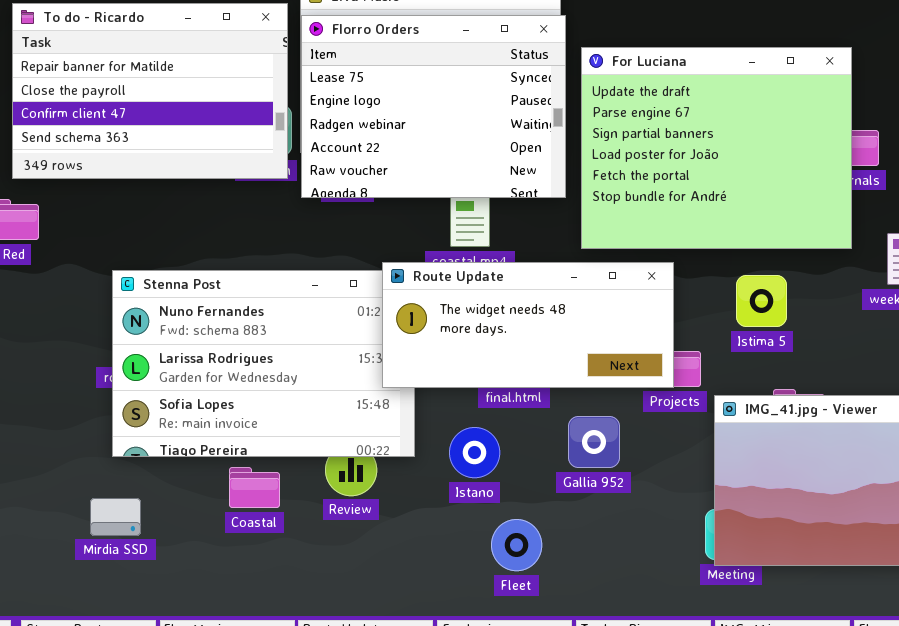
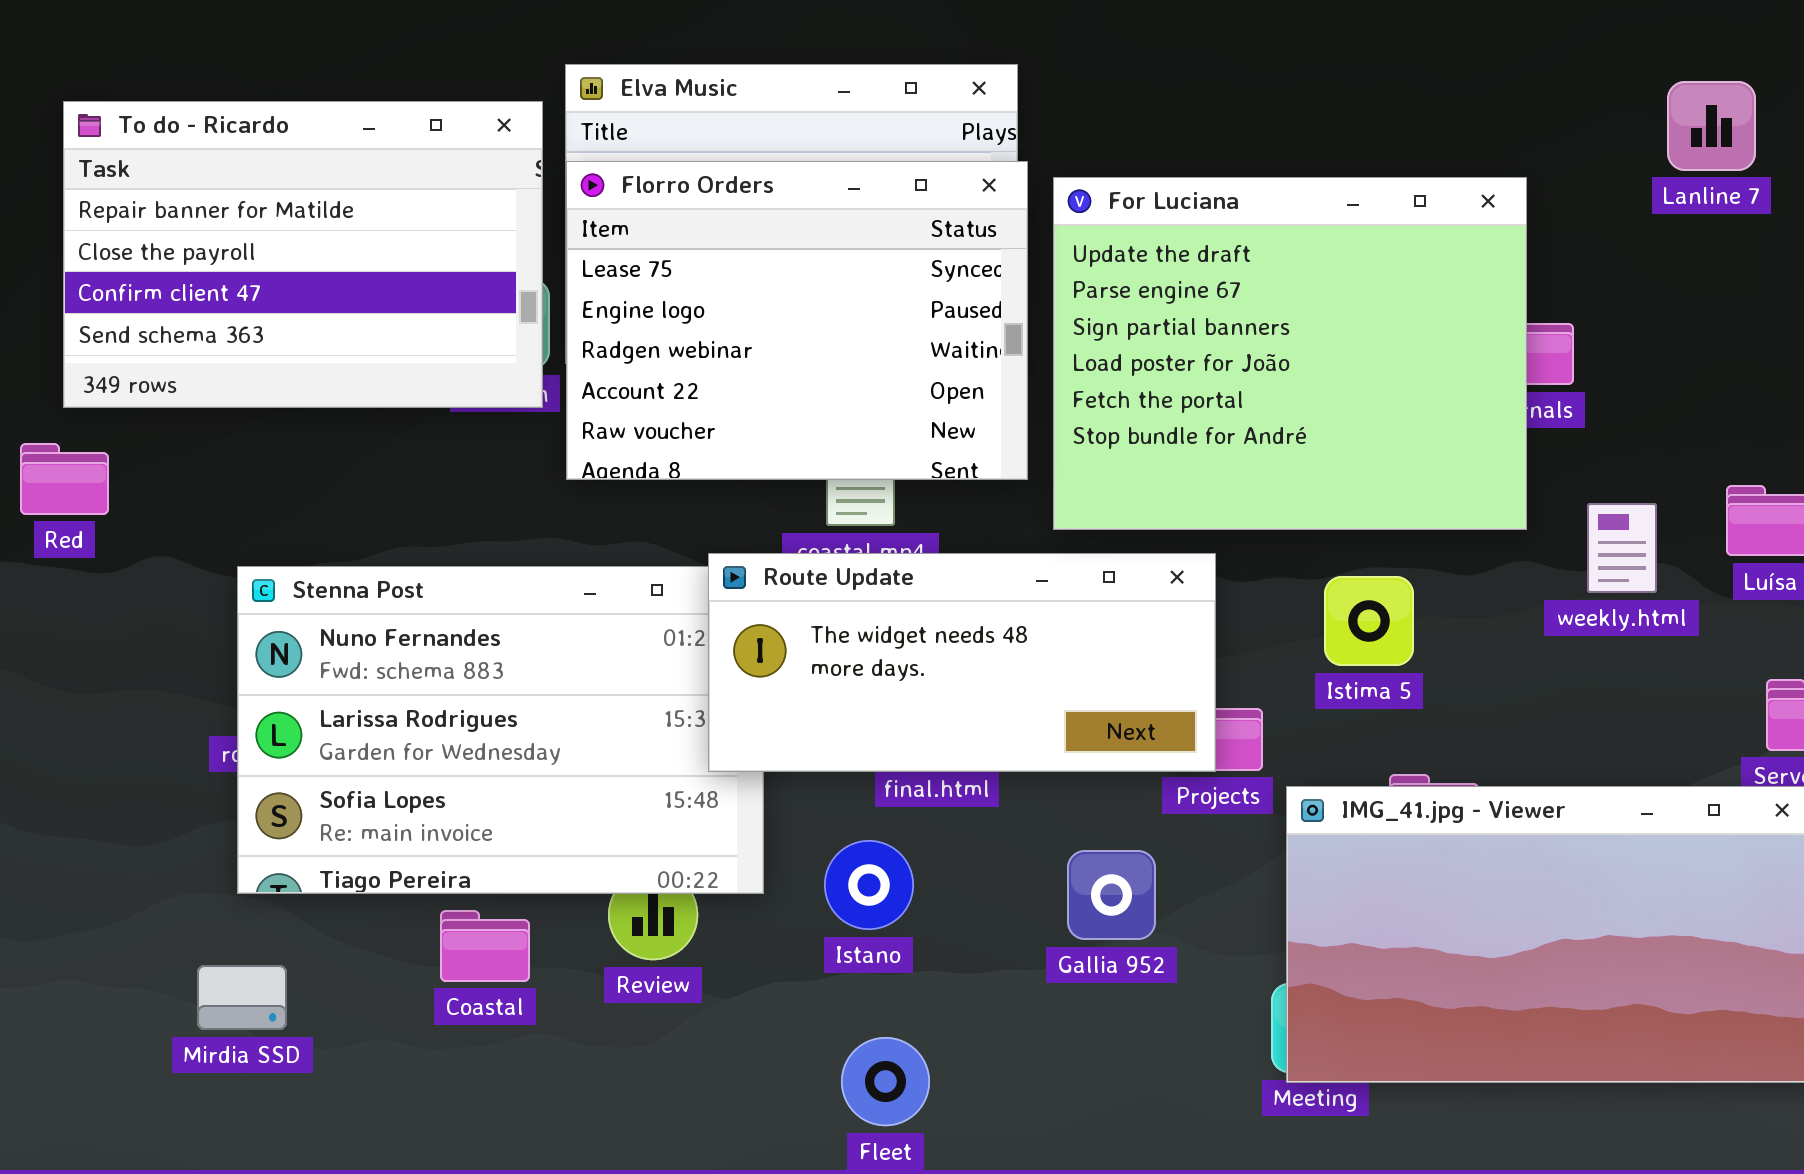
Florro Orders: [301,15,566,198] -> [566,161,1028,480], moved
Gallia 952: [568,416,620,468] -> [1067,850,1156,940], moved
Fleet: [491,519,542,571] -> [841,1037,930,1126], moved

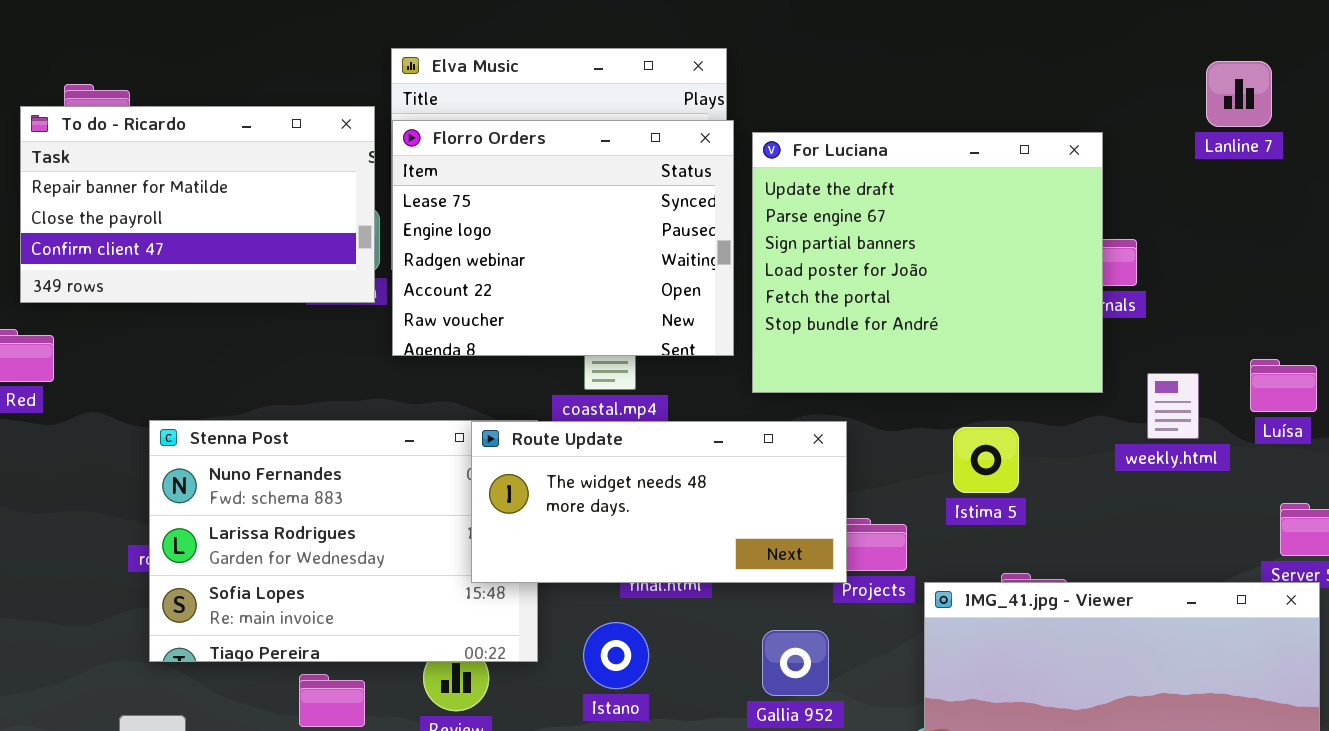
To do - Ricardo: [63,101,543,408] -> [20,106,375,303], resized
Route Update: [708,553,1216,772] -> [471,421,847,583], moved

